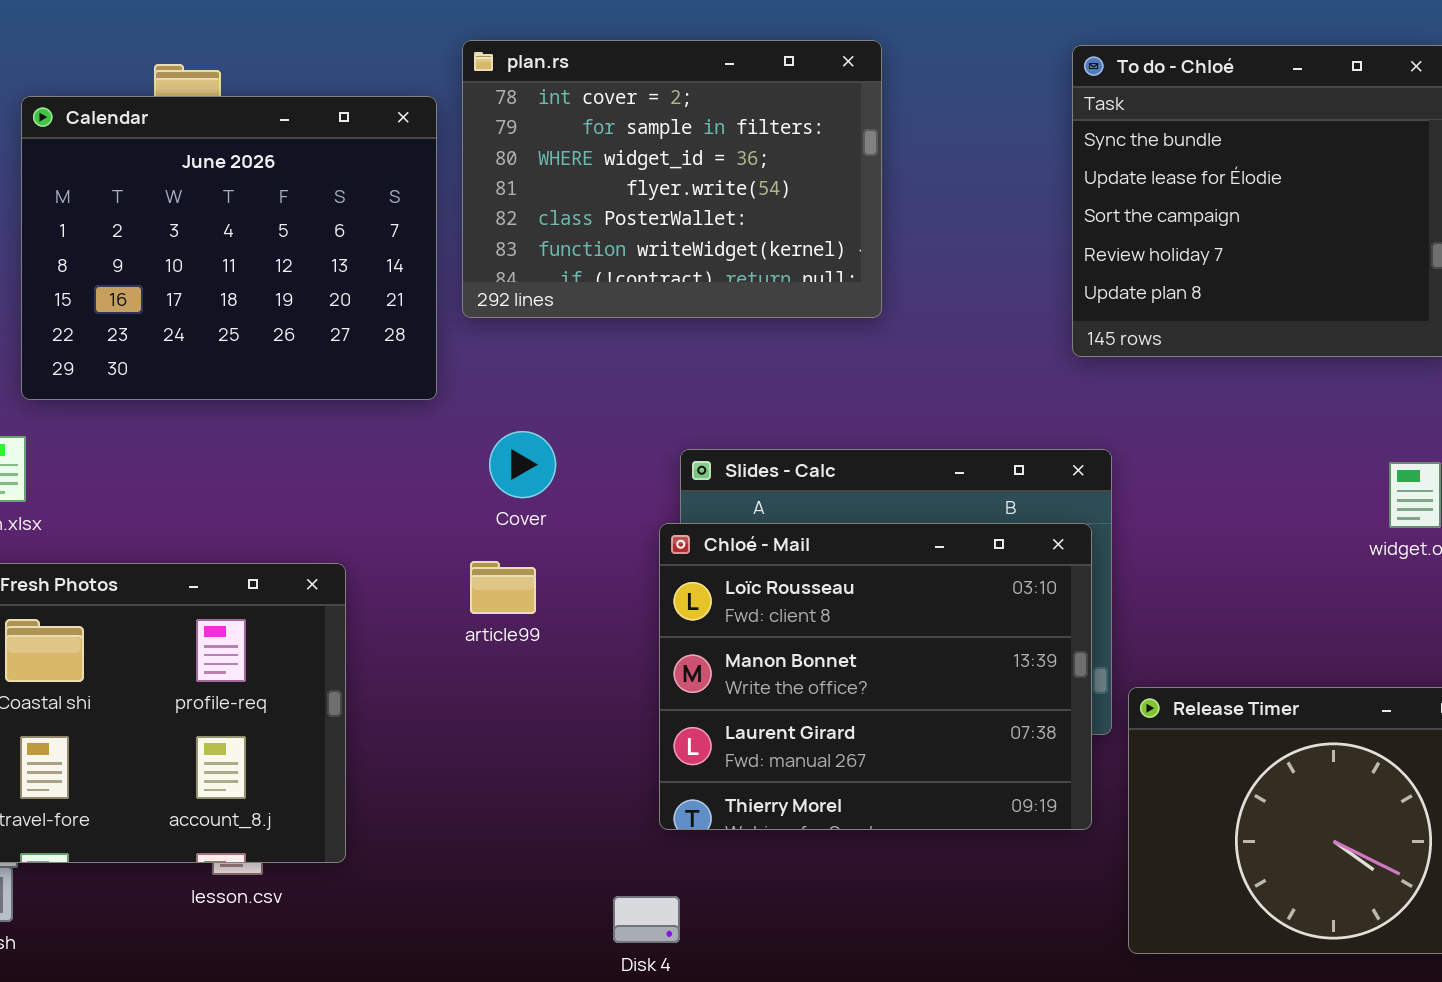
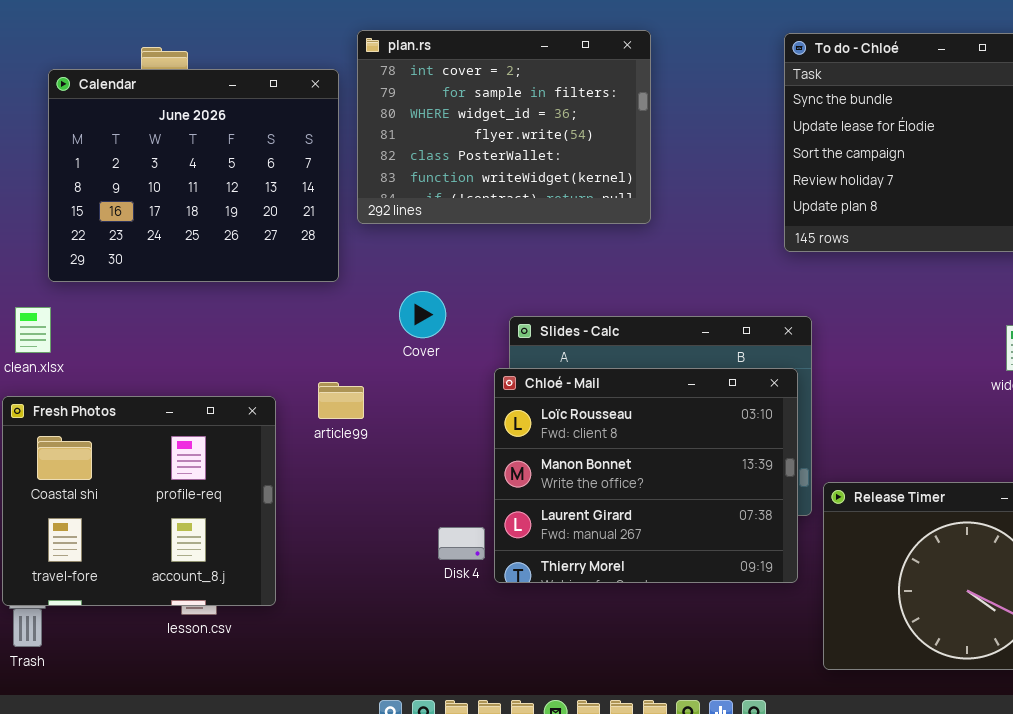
Cover: [489,431,556,498] -> [399,291,446,338], moved
article99: [470,561,536,614] -> [318,382,364,419], moved
Disk 4: [613,896,680,943] -> [438,527,485,560], moved

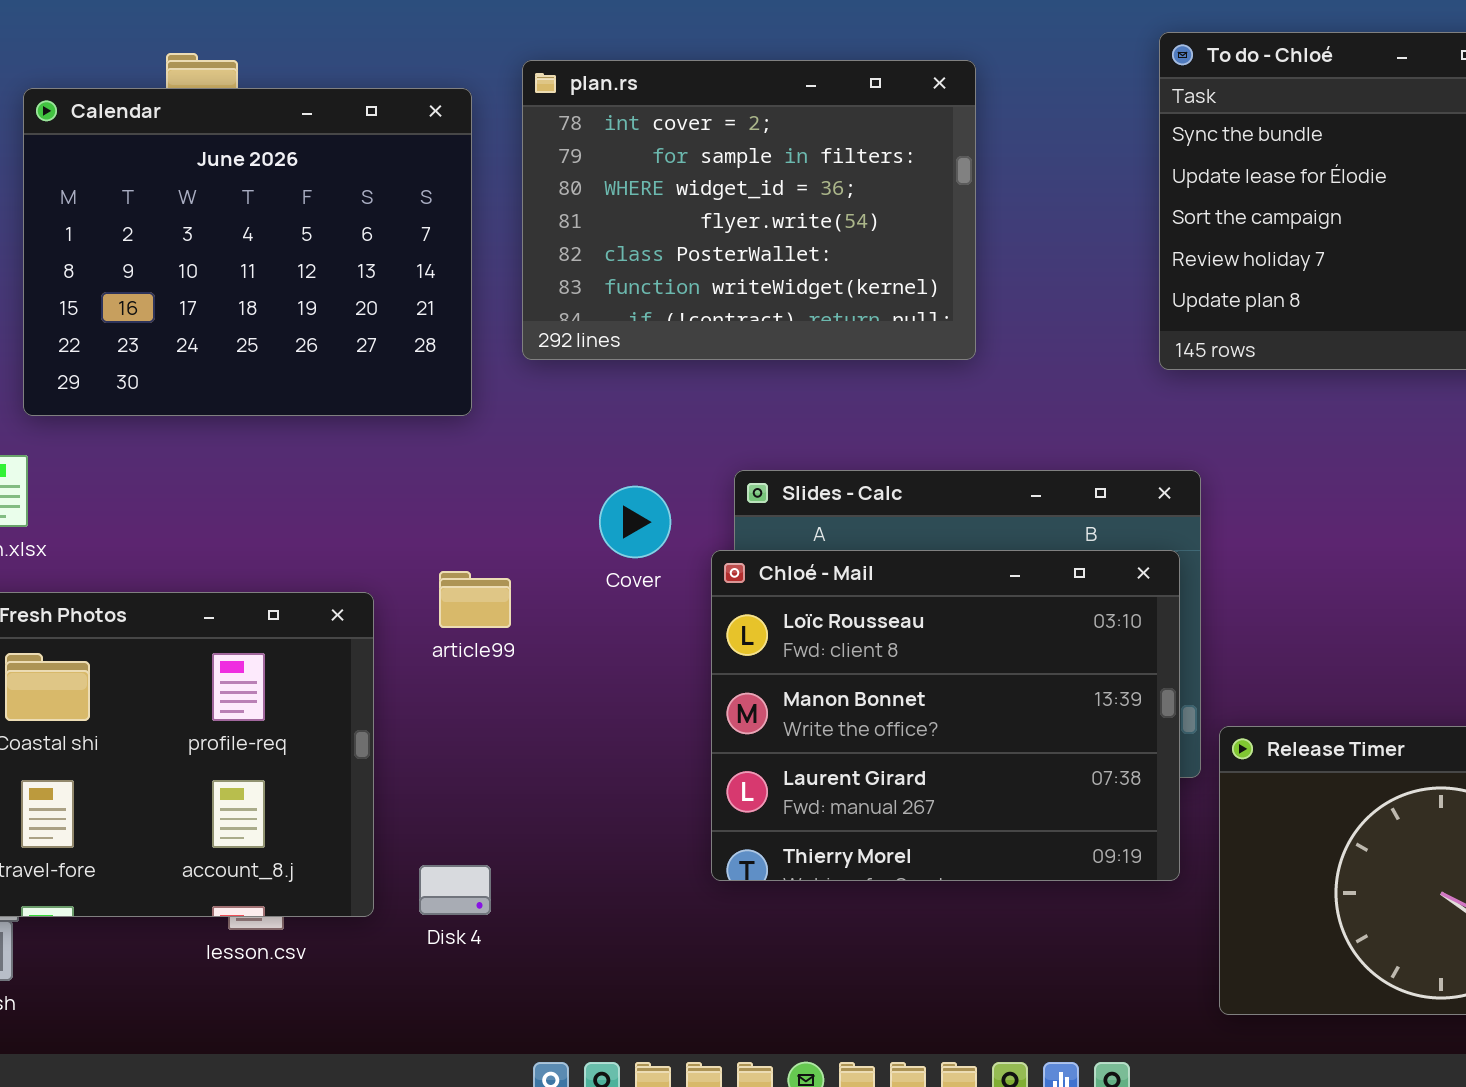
plan.rs: [357,30,651,224] -> [522,60,976,360], moved
Cover: [399,291,446,338] -> [599,486,671,558], moved
Disk 4: [438,527,485,560] -> [419,865,491,915], moved

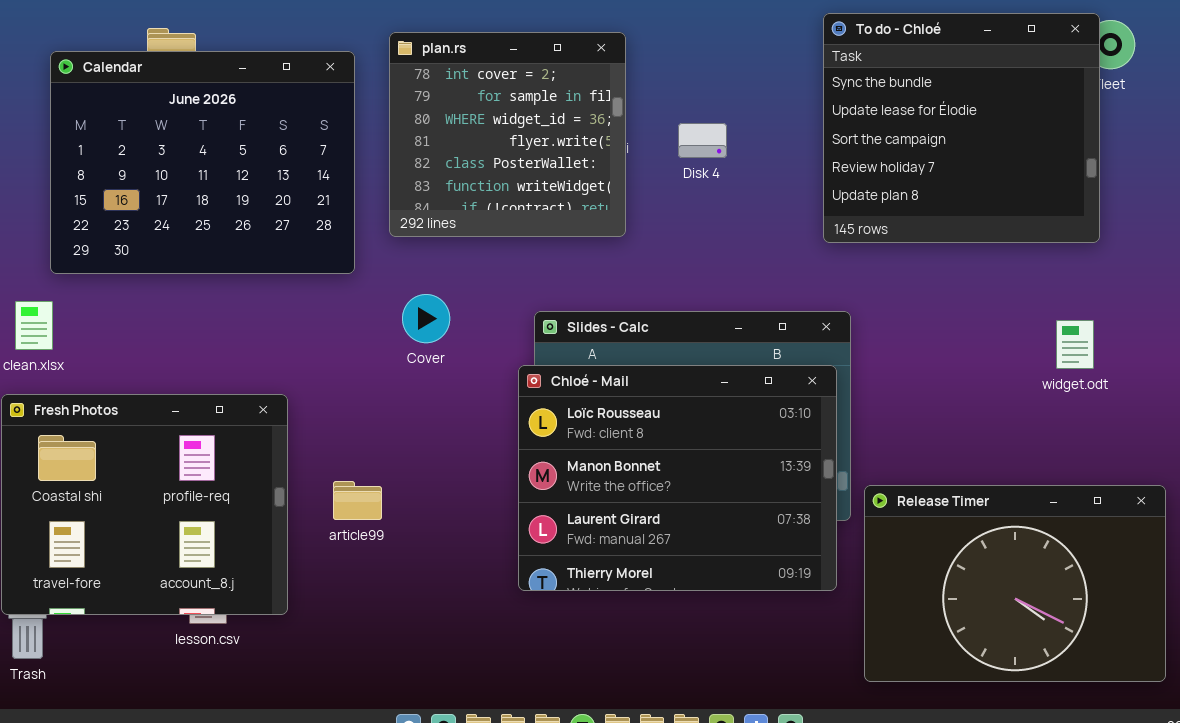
plan.rs: [522,60,976,360] -> [389,32,626,237], resized
Cover: [599,486,671,558] -> [402,294,450,343], moved
article99: [439,571,511,628] -> [333,481,382,520], moved
Disk 4: [419,865,491,915] -> [678,123,727,158], moved

